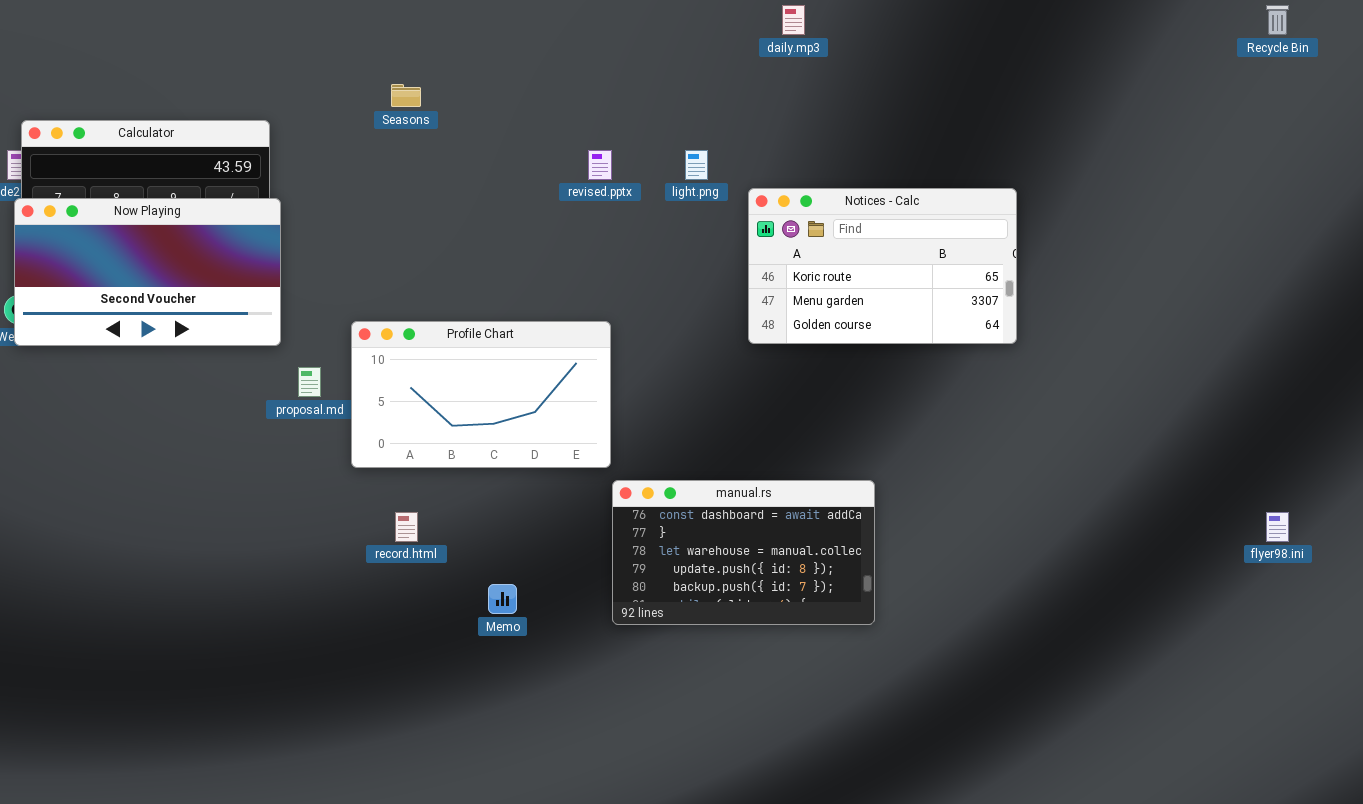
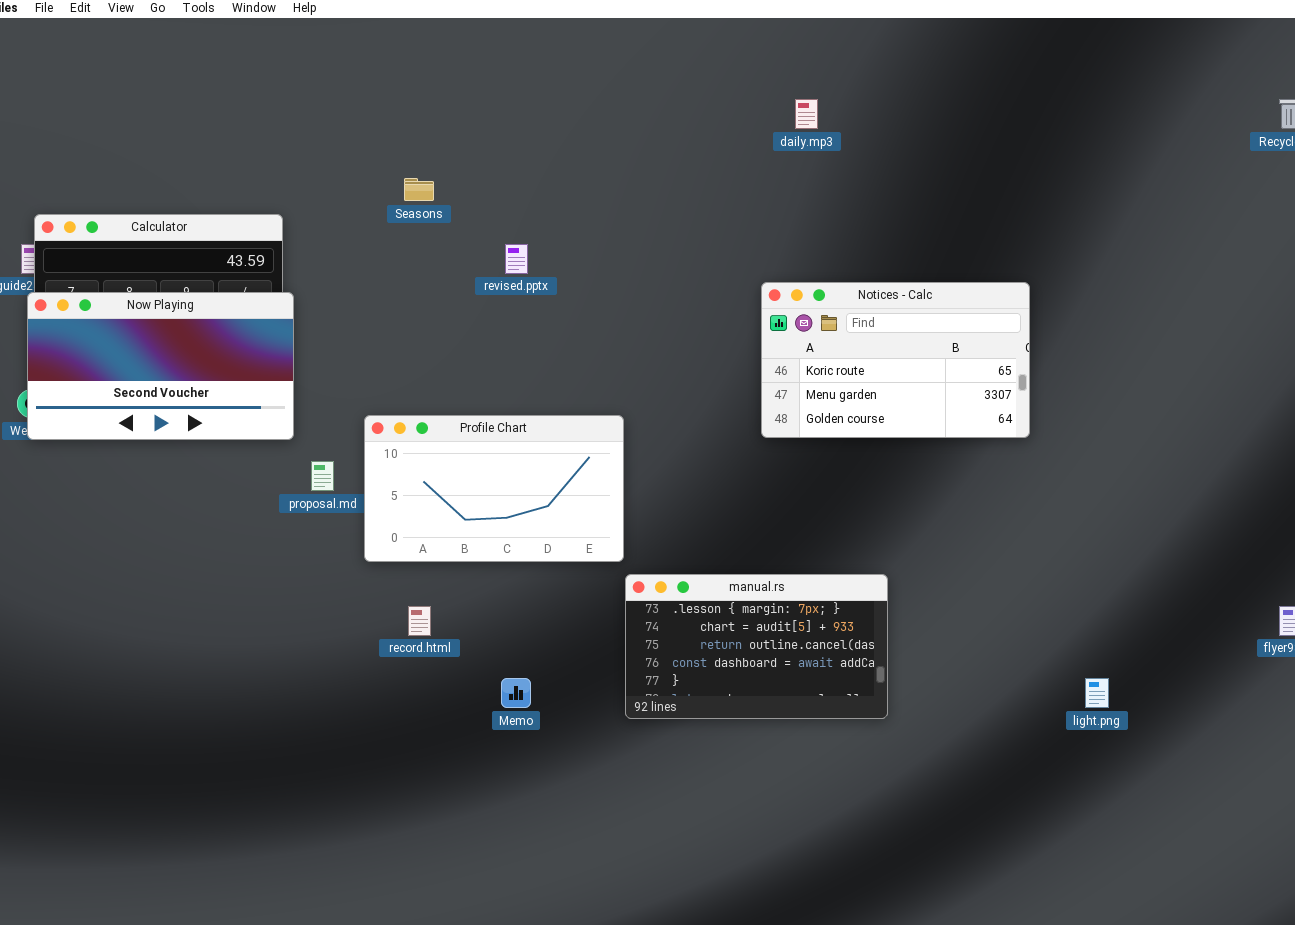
revised.pptx: [588,150,612,180] -> [505,244,528,274], moved
light.png: [685,150,708,180] -> [1085,678,1109,708], moved
manual.rs: [612,480,875,625] -> [625,574,888,719], scrolled up 3 rows

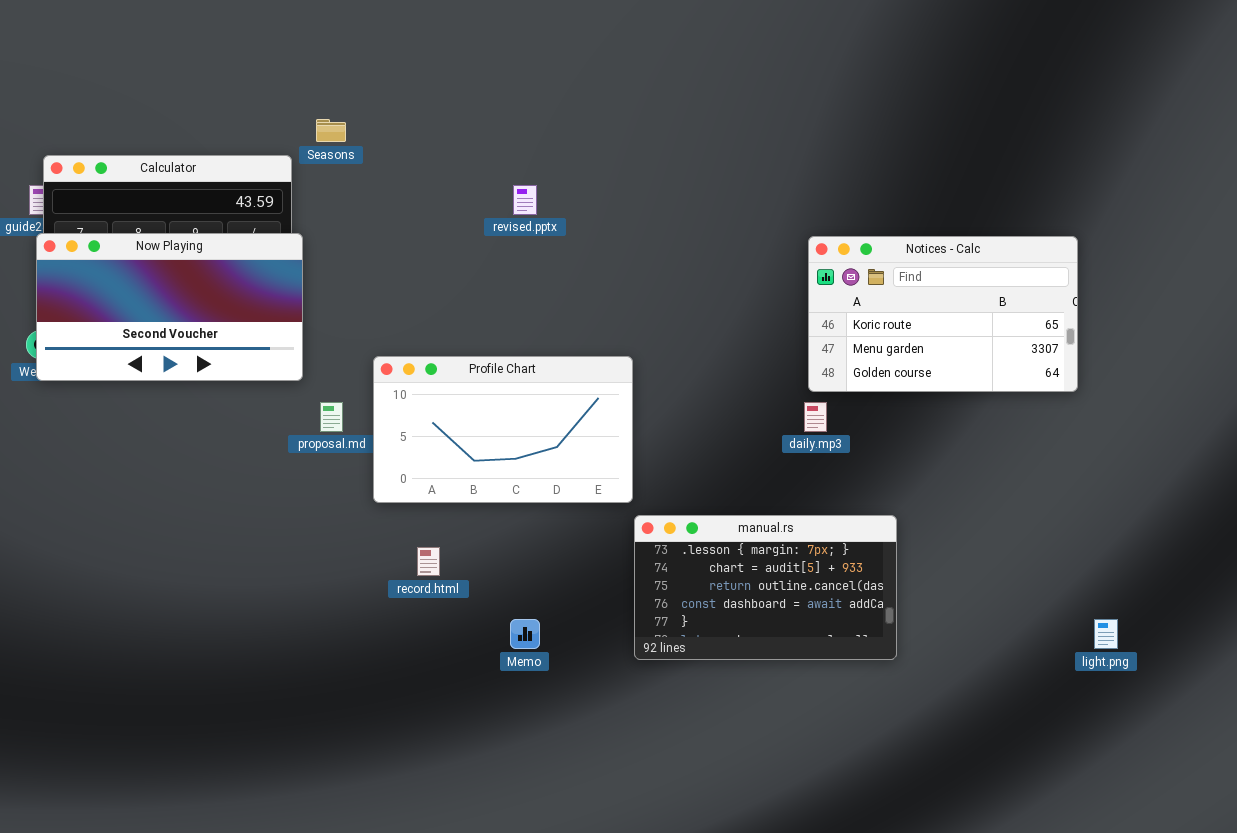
daily.mp3: [795,99,818,129] -> [804,402,827,432], moved
Seasons: [404,178,434,201] -> [316,119,346,142], moved
Notices - Calc: [761,282,1030,438] -> [808,236,1078,392], moved

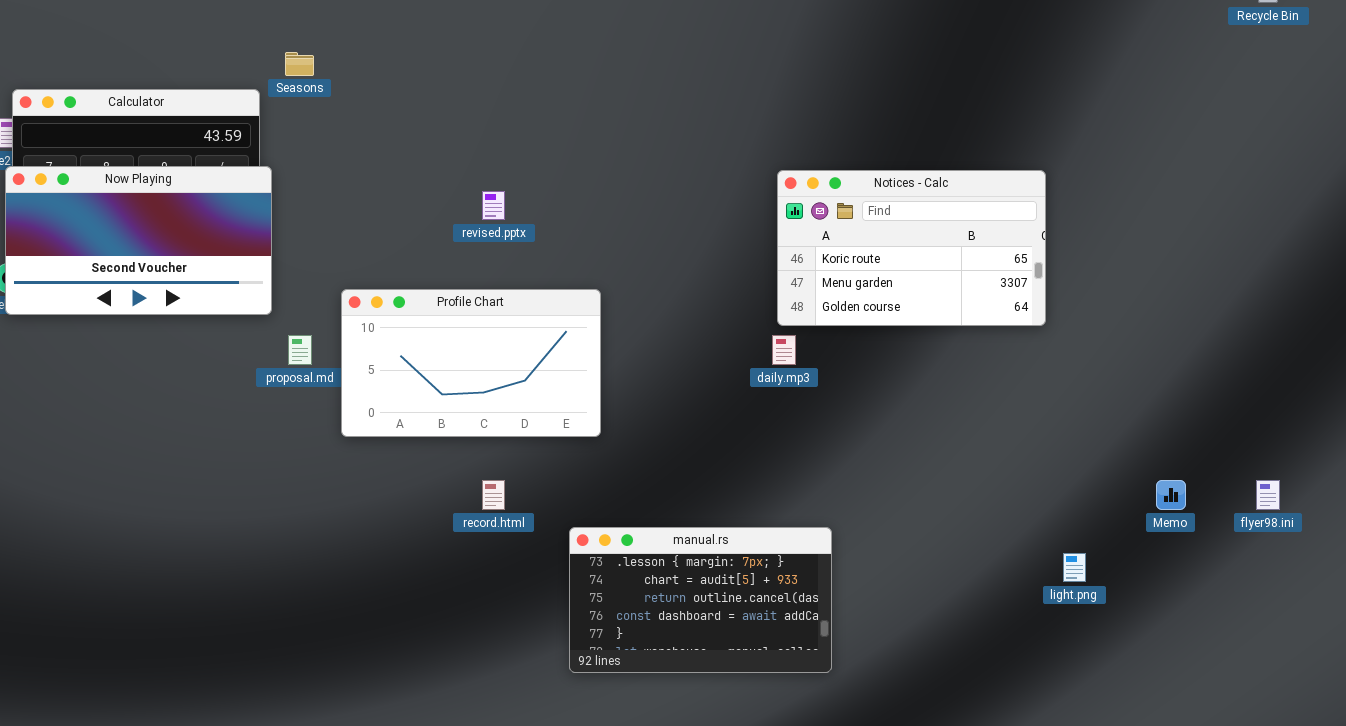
revised.pptx: [513,185,537,215] -> [482,191,505,220], moved
manual.rs: [634,515,897,660] -> [569,527,832,673], moved
record.html: [417,547,440,576] -> [482,480,505,510], moved
Memo: [510,619,540,649] -> [1156,480,1186,510], moved

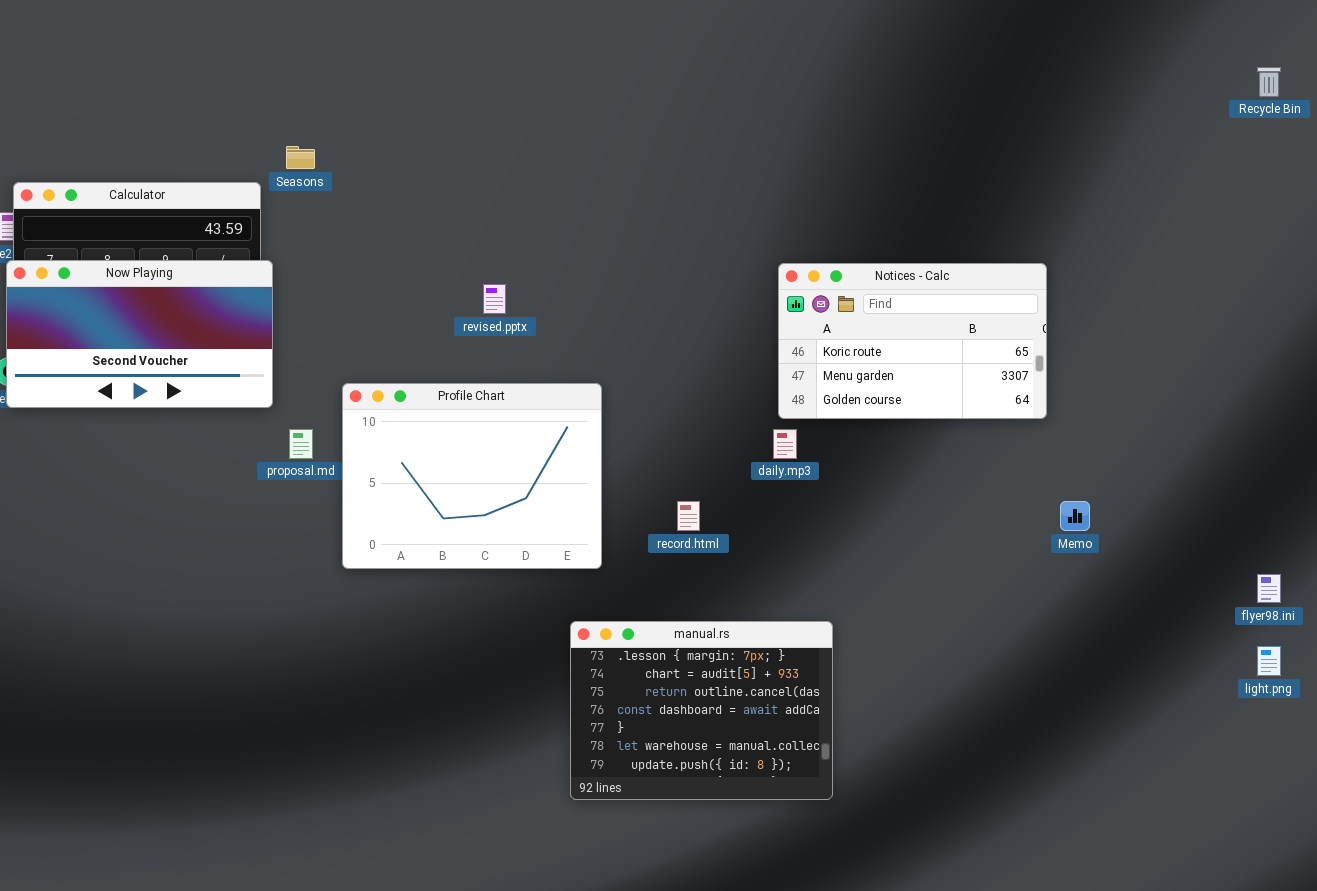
Profile Chart: [341,289,601,437] -> [342,383,602,569], resized
record.html: [482,480,505,510] -> [677,501,700,531], moved
Memo: [1156,480,1186,510] -> [1060,501,1090,531], moved
manual.rs: [569,527,832,673] -> [570,621,833,800], resized
light.png: [1063,553,1086,582] -> [1257,646,1281,676], moved

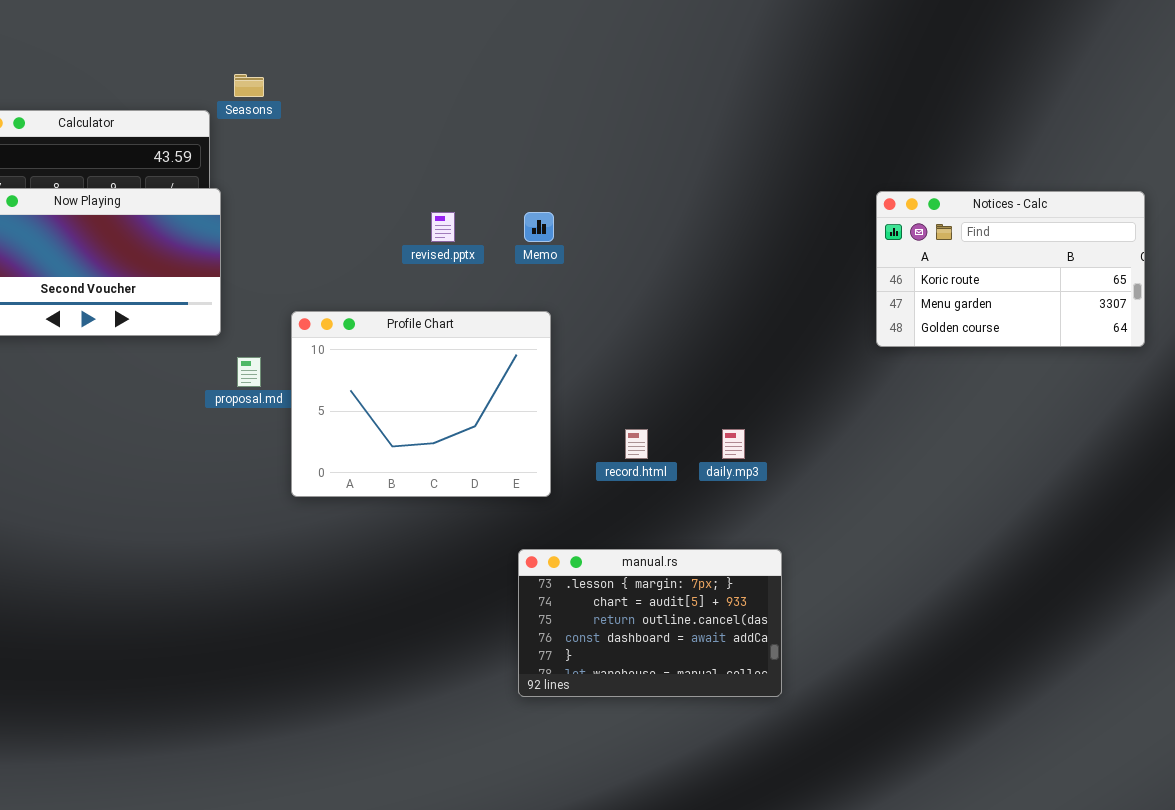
Notices - Calc: [778,263,1047,419] -> [876,191,1145,347], moved
daily.mp3: [773,429,797,459] -> [722,429,745,459], moved
Memo: [1060,501,1090,531] -> [524,212,554,242], moved
manual.rs: [570,621,833,800] -> [518,549,782,697], resized

